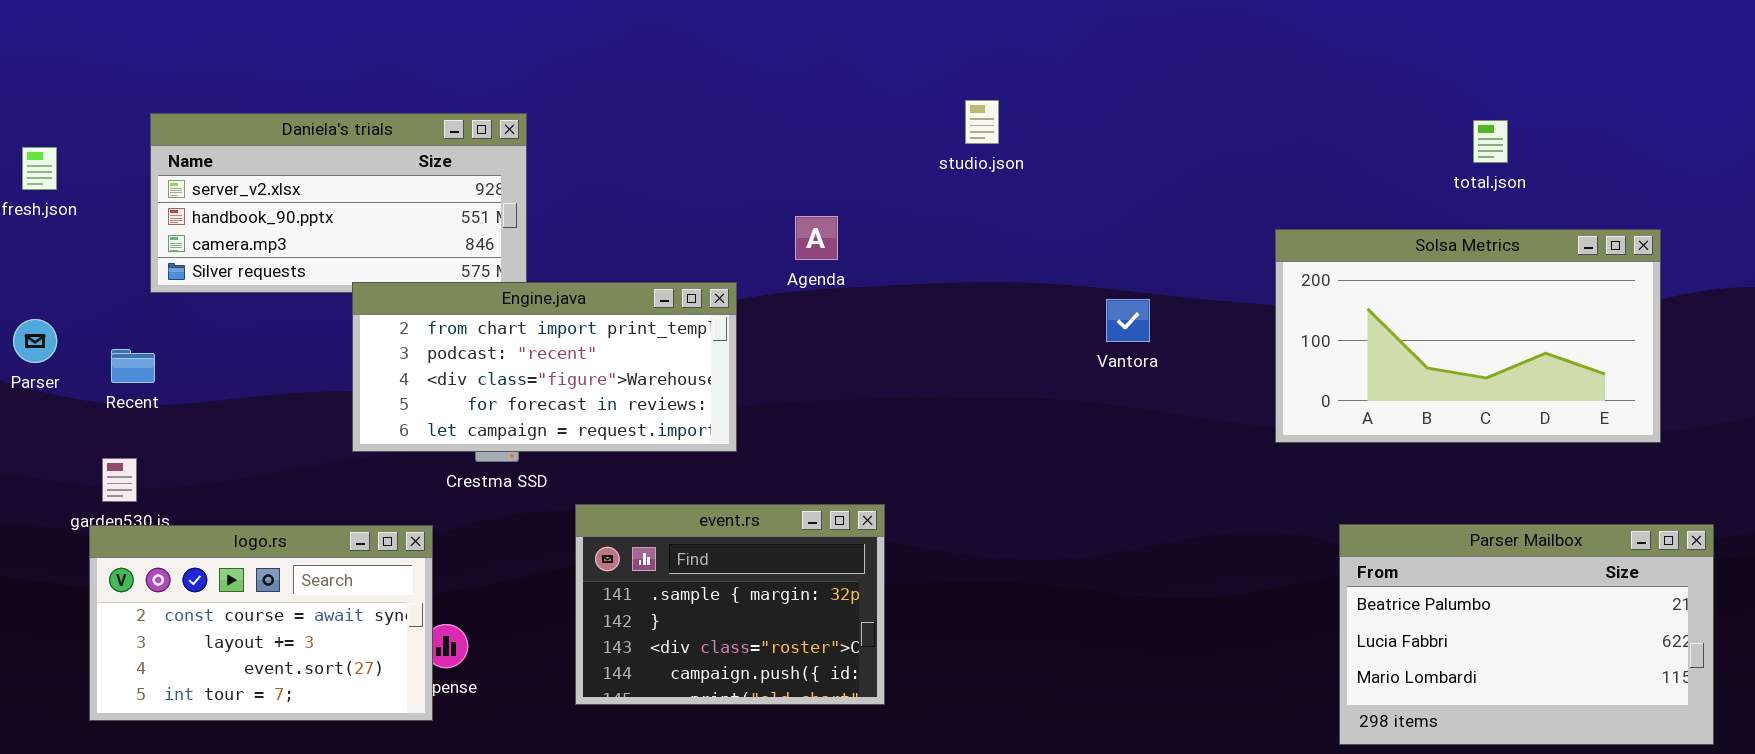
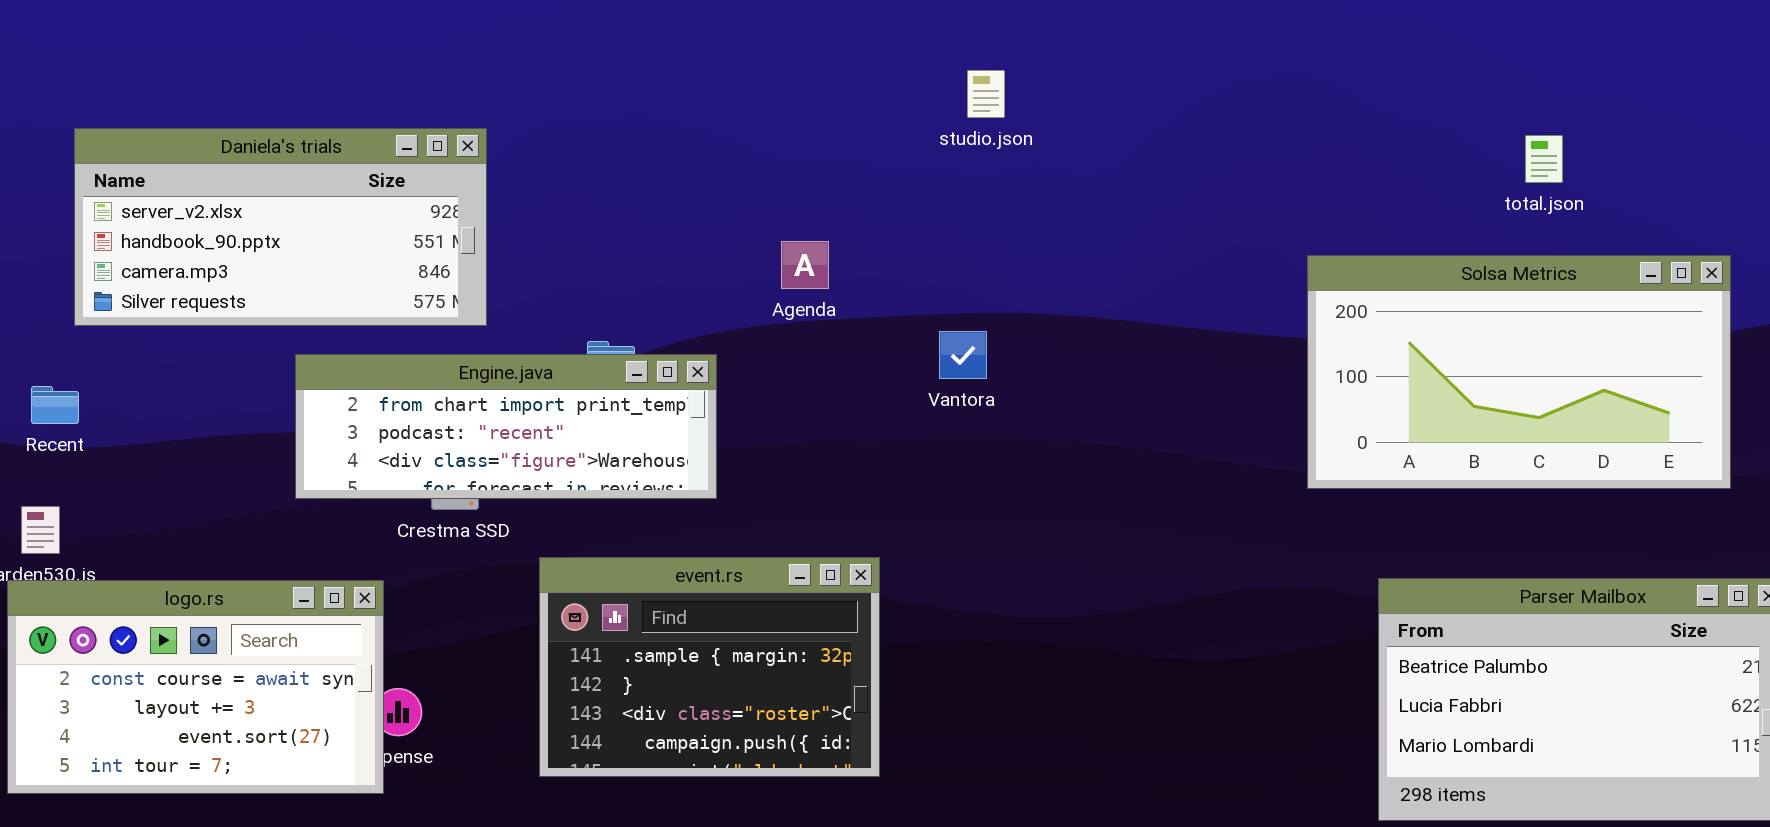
studio.json: [965,100,999,144] -> [967,70,1005,118], moved
Engine.java: [352,282,737,452] -> [295,354,717,499], resized
Vantora: [1106,299,1150,342] -> [939,331,987,379], moved

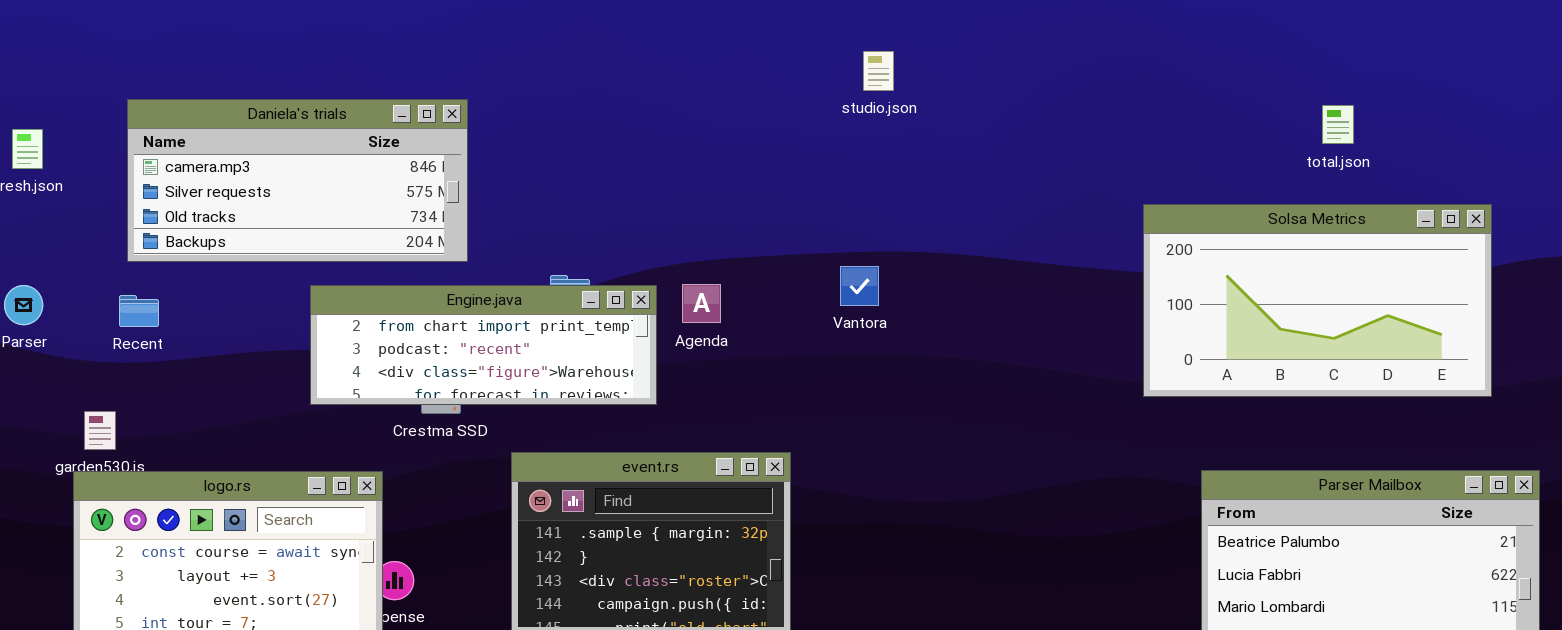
Daniela's trials: [74,128,487,326] -> [127,99,468,262], scrolled down 2 rows
Agenda: [781,241,829,289] -> [682,284,721,323], moved
Recent: [31,386,79,424] -> [119,295,159,327], moved

